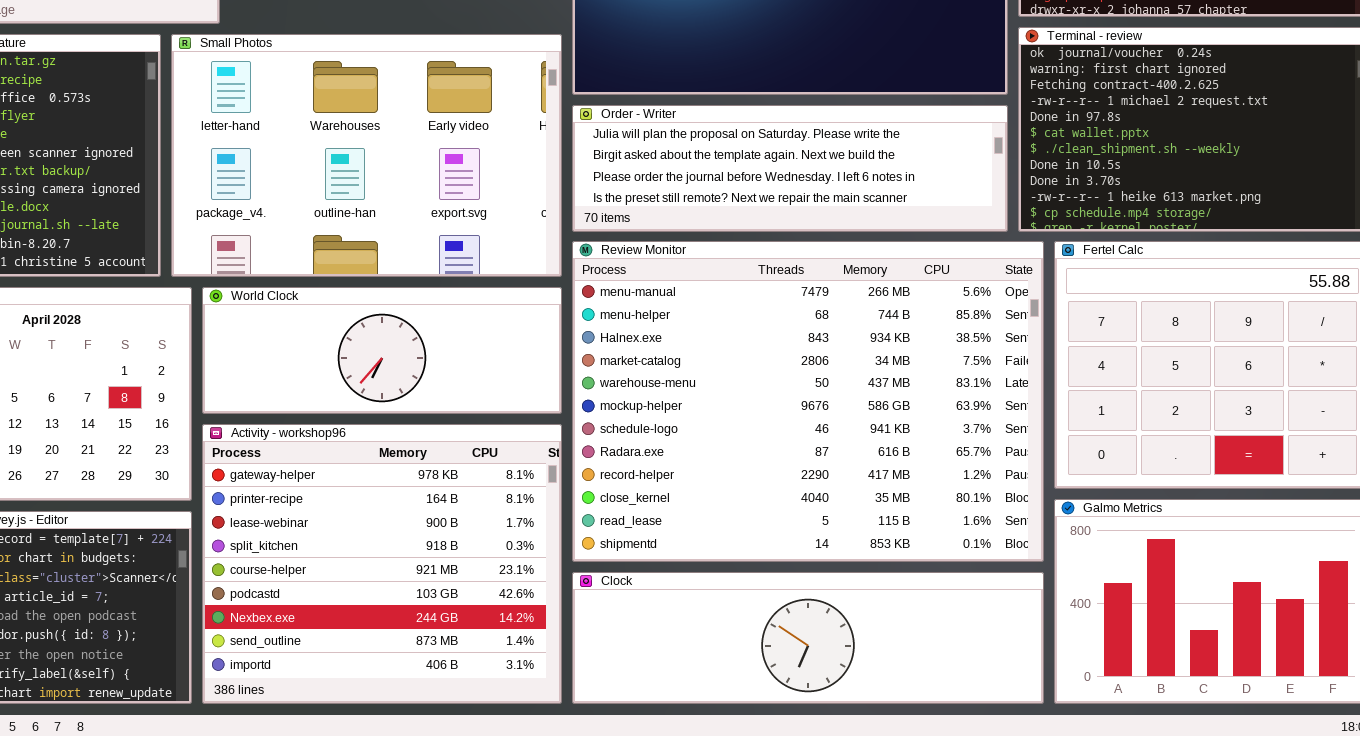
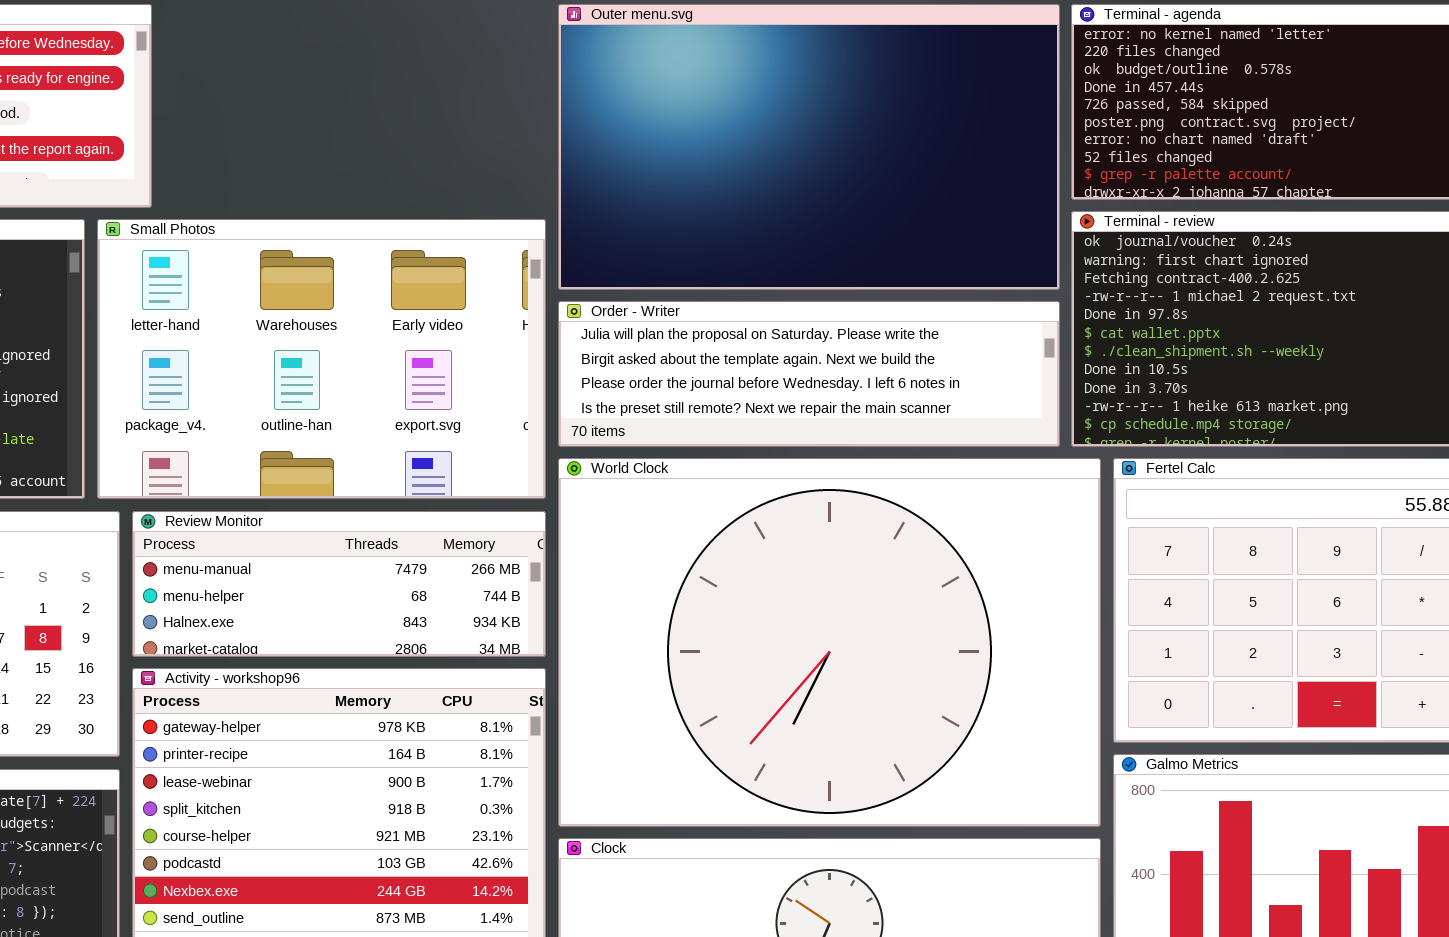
Review Monitor: [572,241,1044,562] -> [132,511,546,657], moved, resized
World Clock: [202,287,562,414] -> [558,458,1101,827], moved, resized

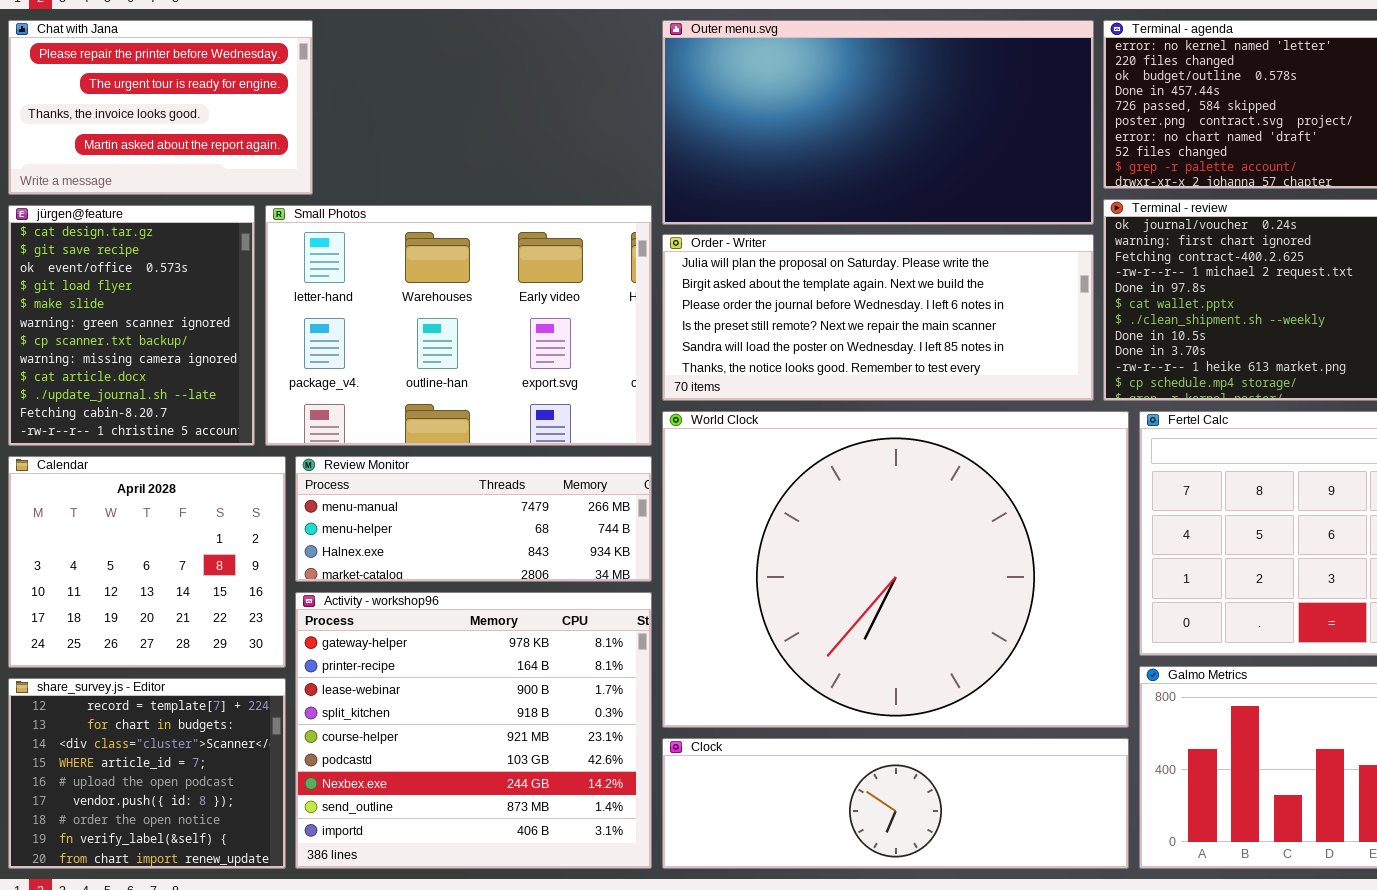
Outer menu.svg: [558,4,1060,290] -> [662,20,1094,225], resized
Order - Writer: [558,301,1060,447] -> [662,234,1094,401], resized

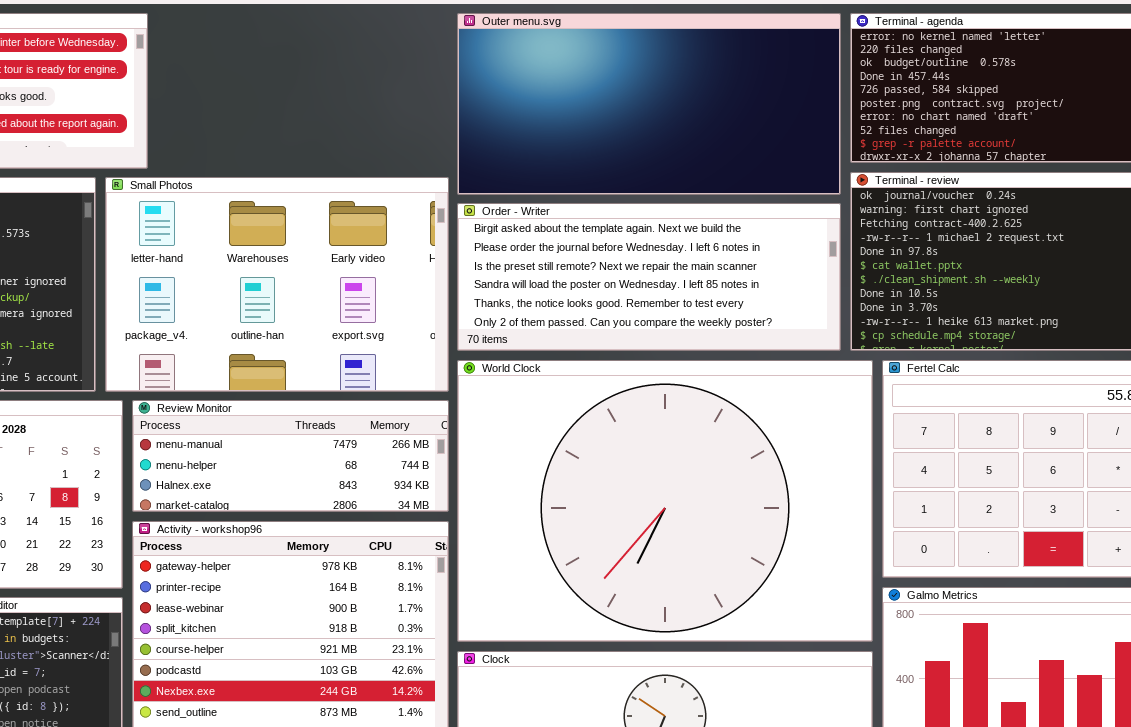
Order - Writer: [662,234,1094,401] -> [457,203,841,351], scrolled down 1 row

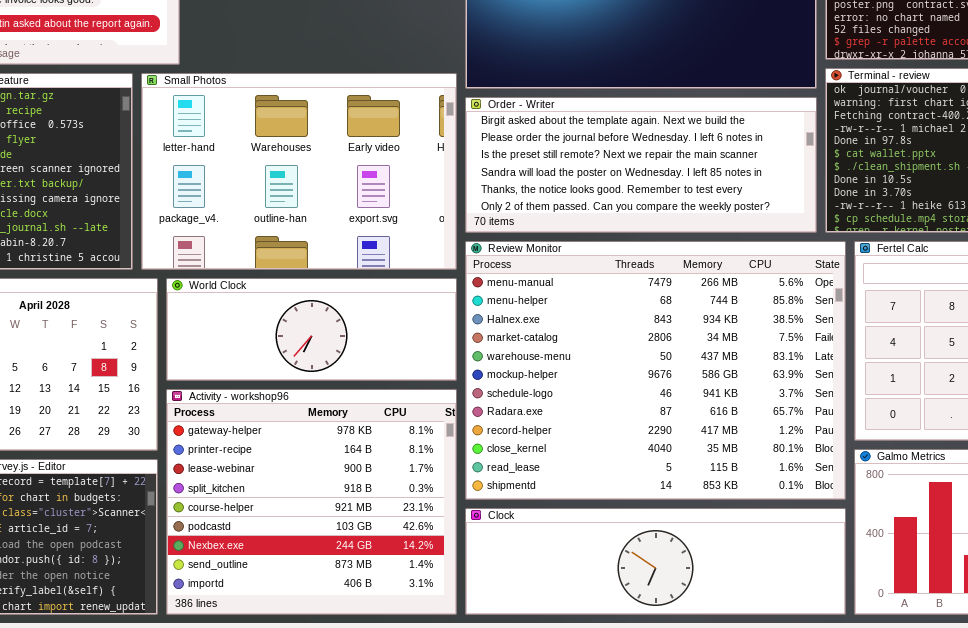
World Clock: [457,360,873,642] -> [166,278,457,381], moved, resized
Review Monitor: [132,400,449,512] -> [465,241,846,500], moved, resized

